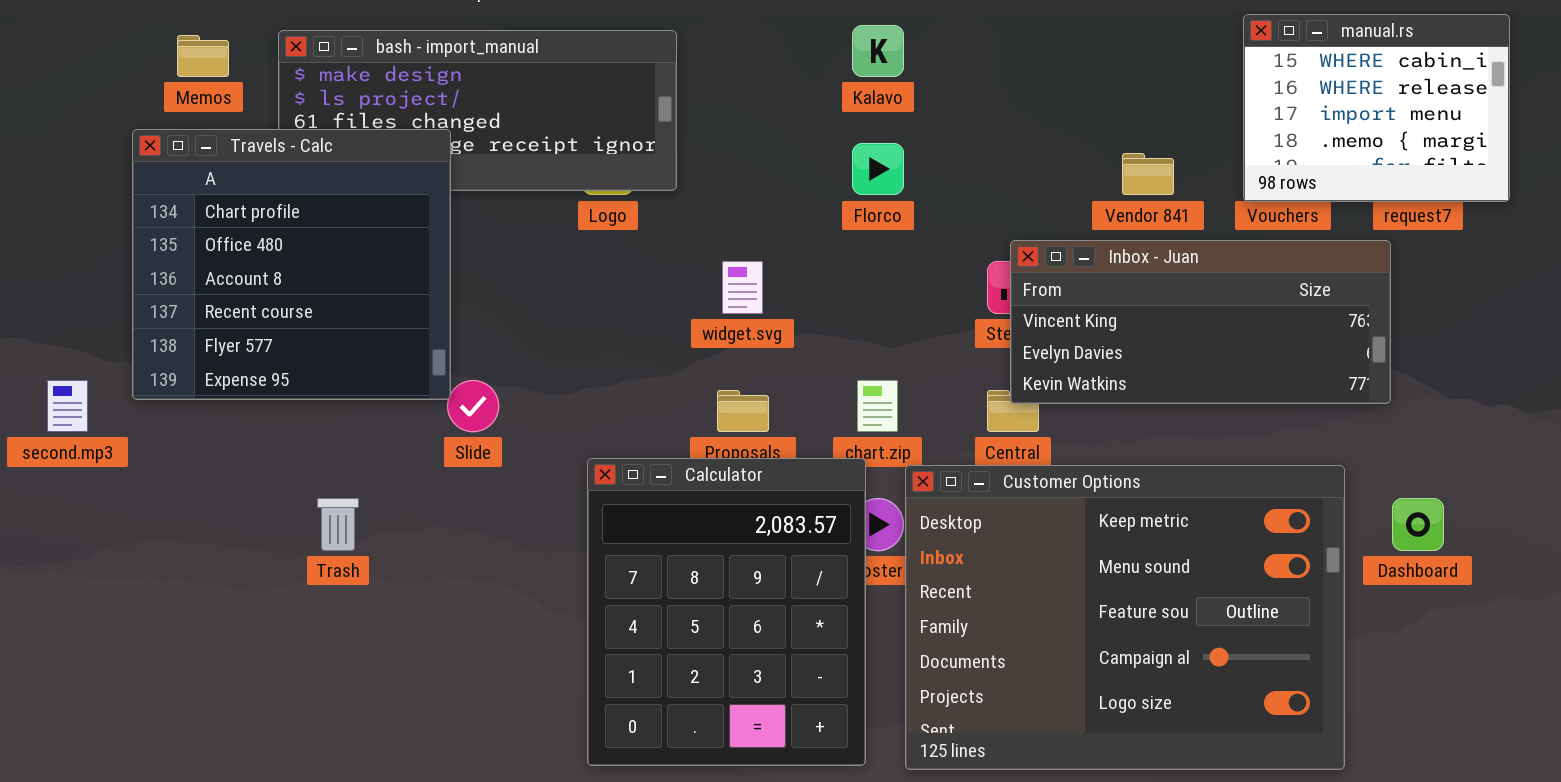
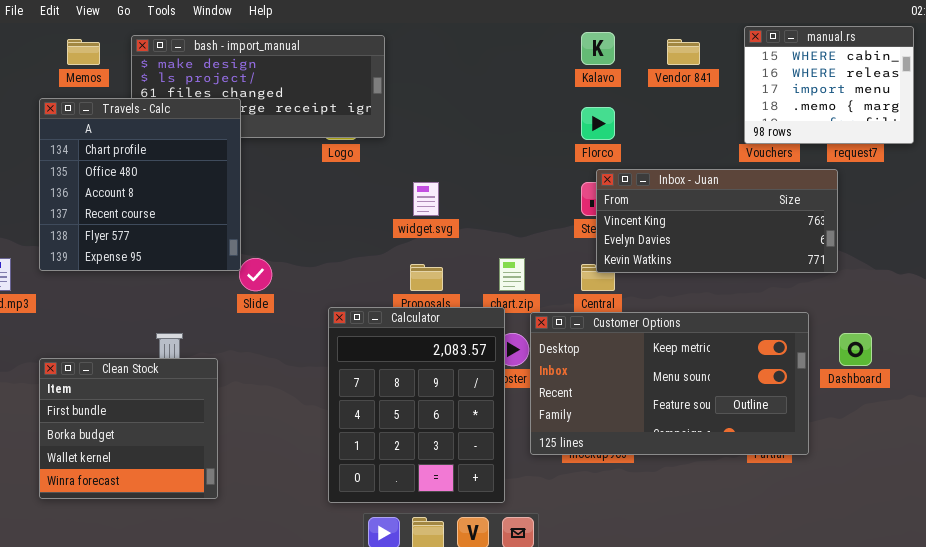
Kalavo: [852,25,904,77] -> [581,32,615,65], moved
Florco: [852,143,904,195] -> [581,107,615,140], moved
Vendor 841: [1122,153,1174,195] -> [667,39,700,65], moved
Customer Options: [905,465,1345,770] -> [530,312,809,455], resized
Clean Stock: none -> [39,358,218,499], opened

